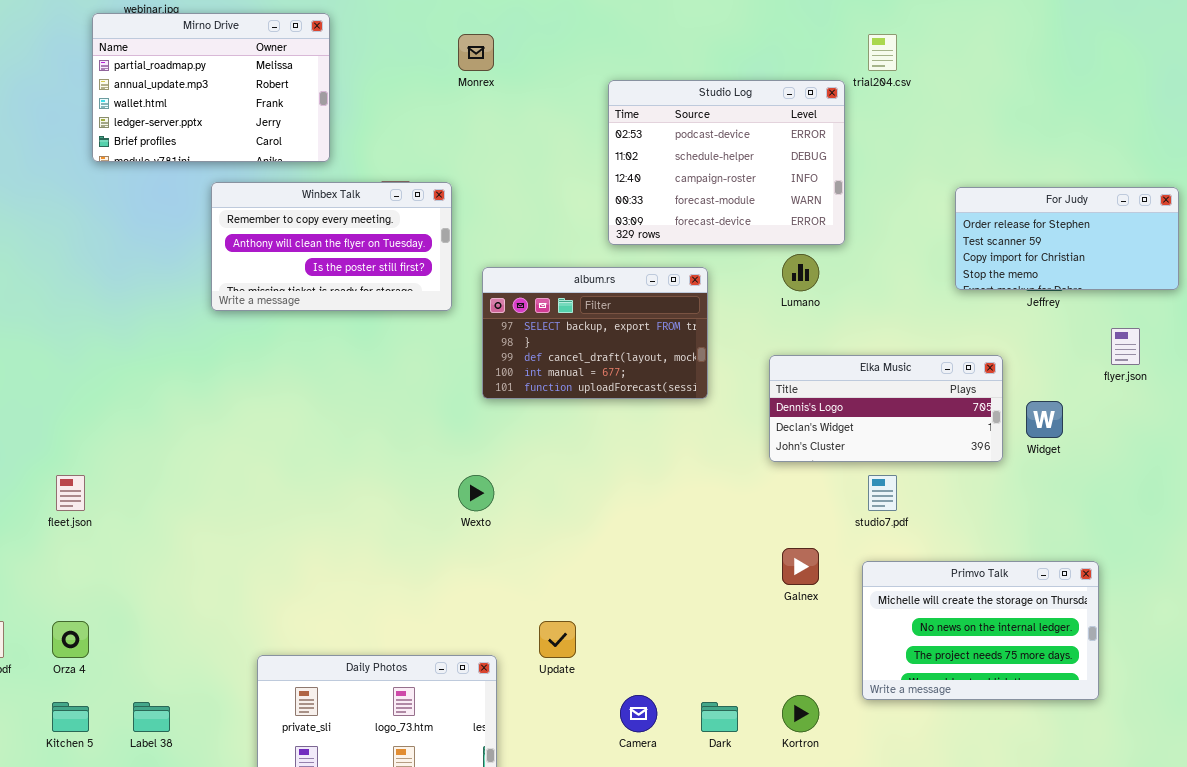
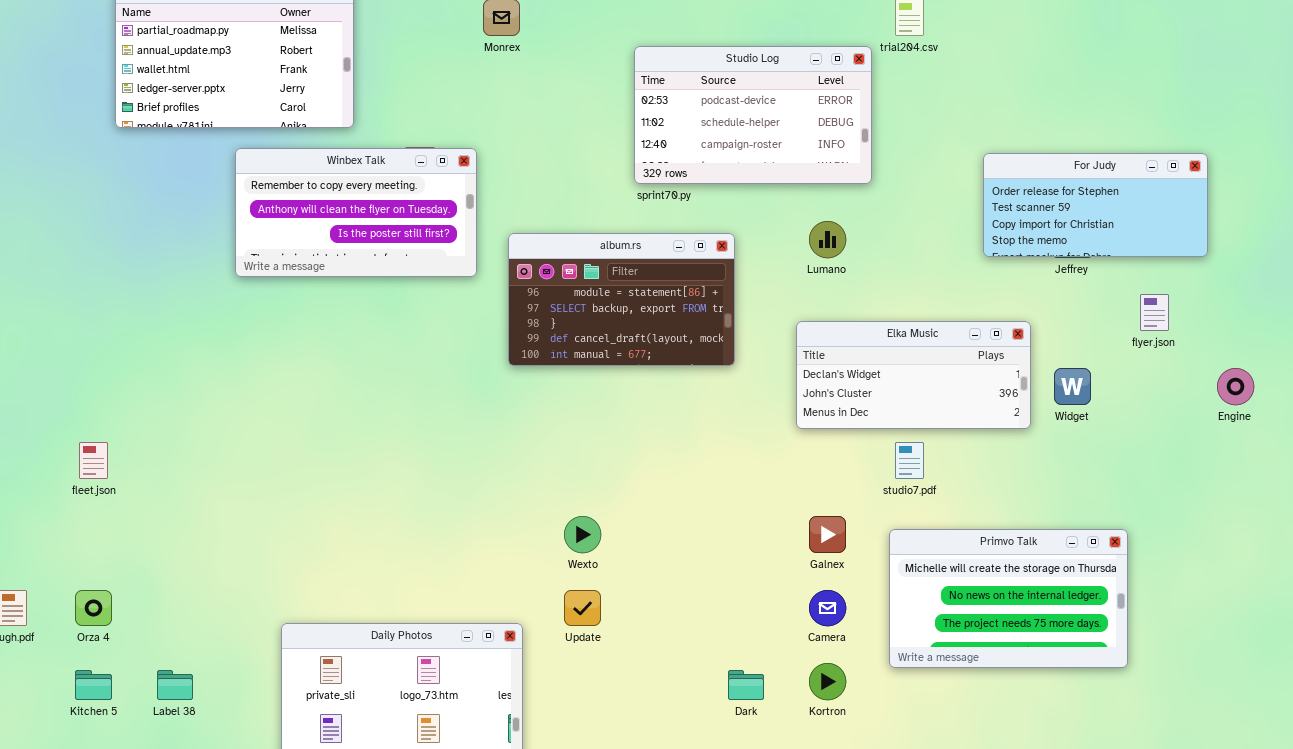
Studio Log: [608,80,845,245] -> [634,46,872,184], resized
album.rs: [482,267,708,399] -> [508,233,735,366], scrolled up 1 row
Elka Music: [769,355,1003,462] -> [796,321,1031,429], scrolled down 1 row
Wexto: [458,475,494,511] -> [564,516,601,553], moved
Camera: [620,695,657,732] -> [809,590,846,626], moved

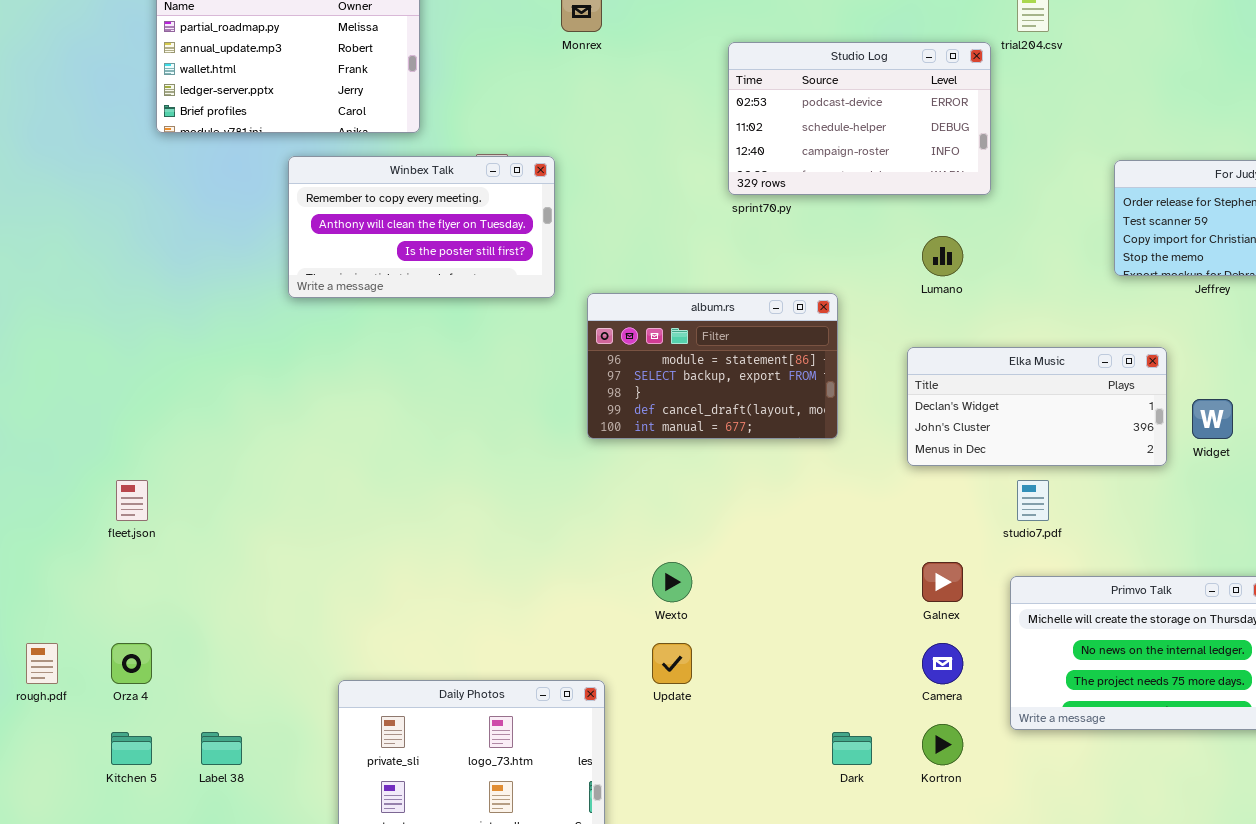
album.rs: [508,233,735,366] -> [587,293,838,439], moved

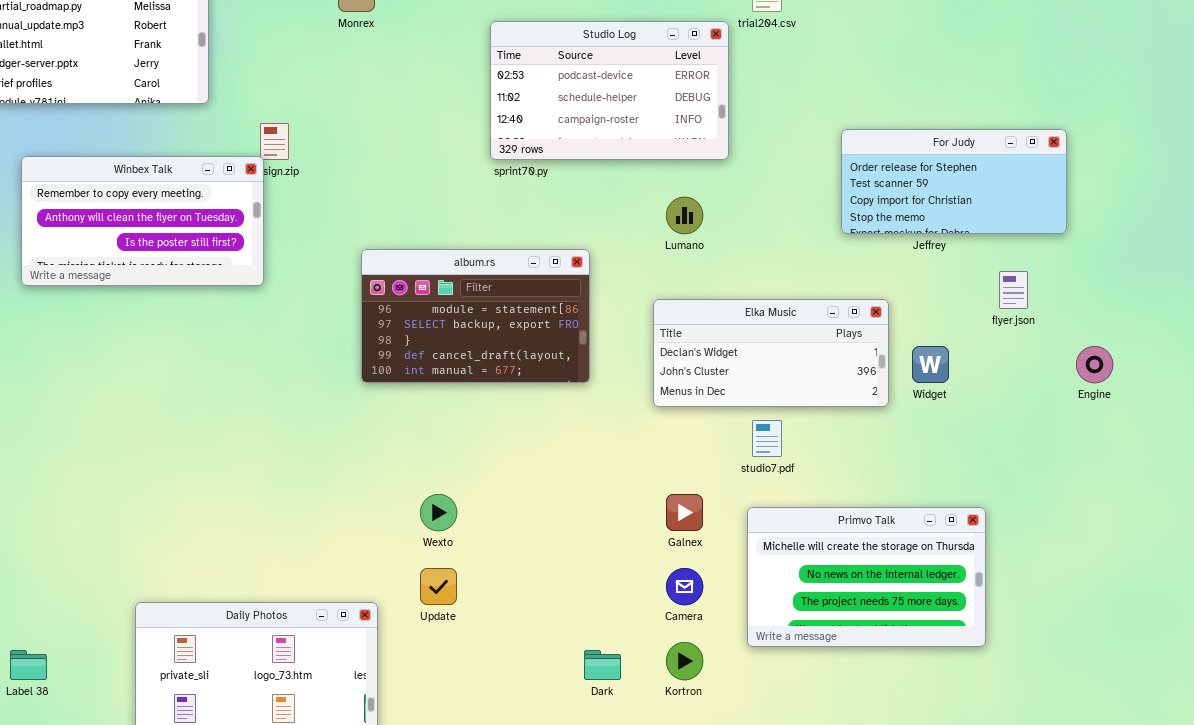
Winbex Talk: [288,156,555,298] -> [21,156,264,286], moved

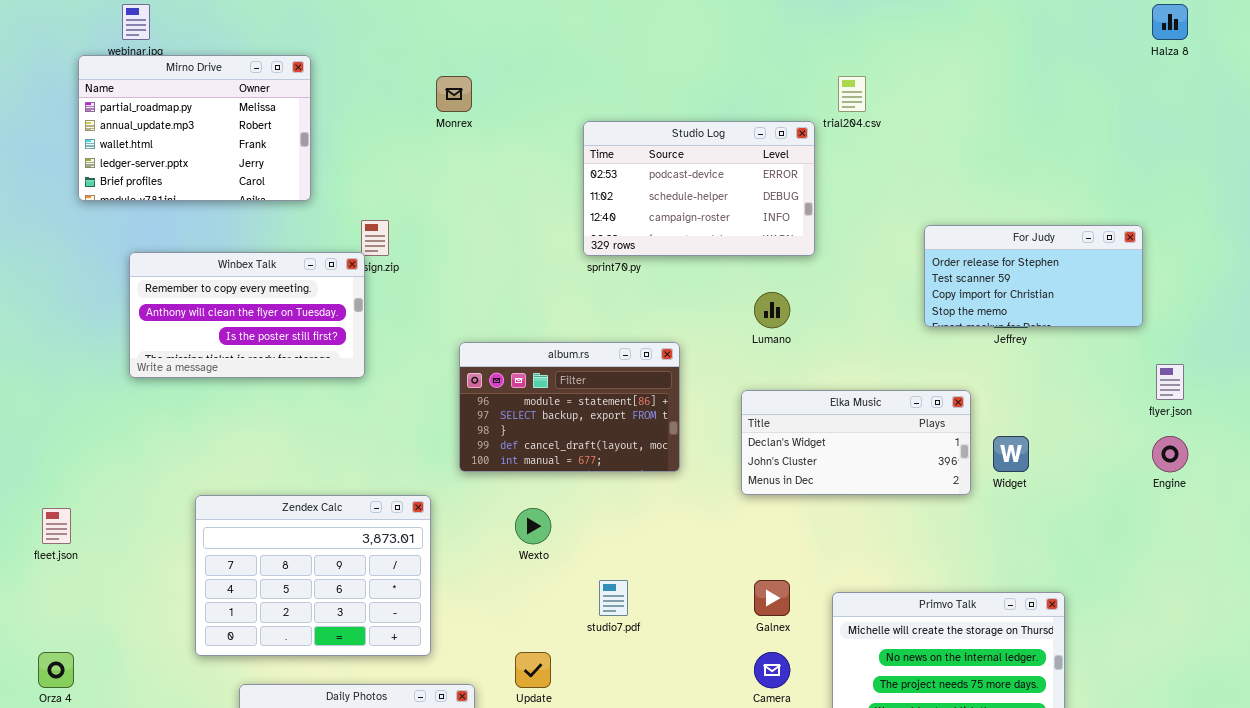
flyer.json: [999,271,1028,309] -> [1156,364,1184,400], moved
Zendex Calc: none -> [195,495,431,656], opened
studio7.pdf: [752,420,782,457] -> [599,580,628,616], moved
Wexto: [420,494,457,531] -> [515,508,551,544], moved

